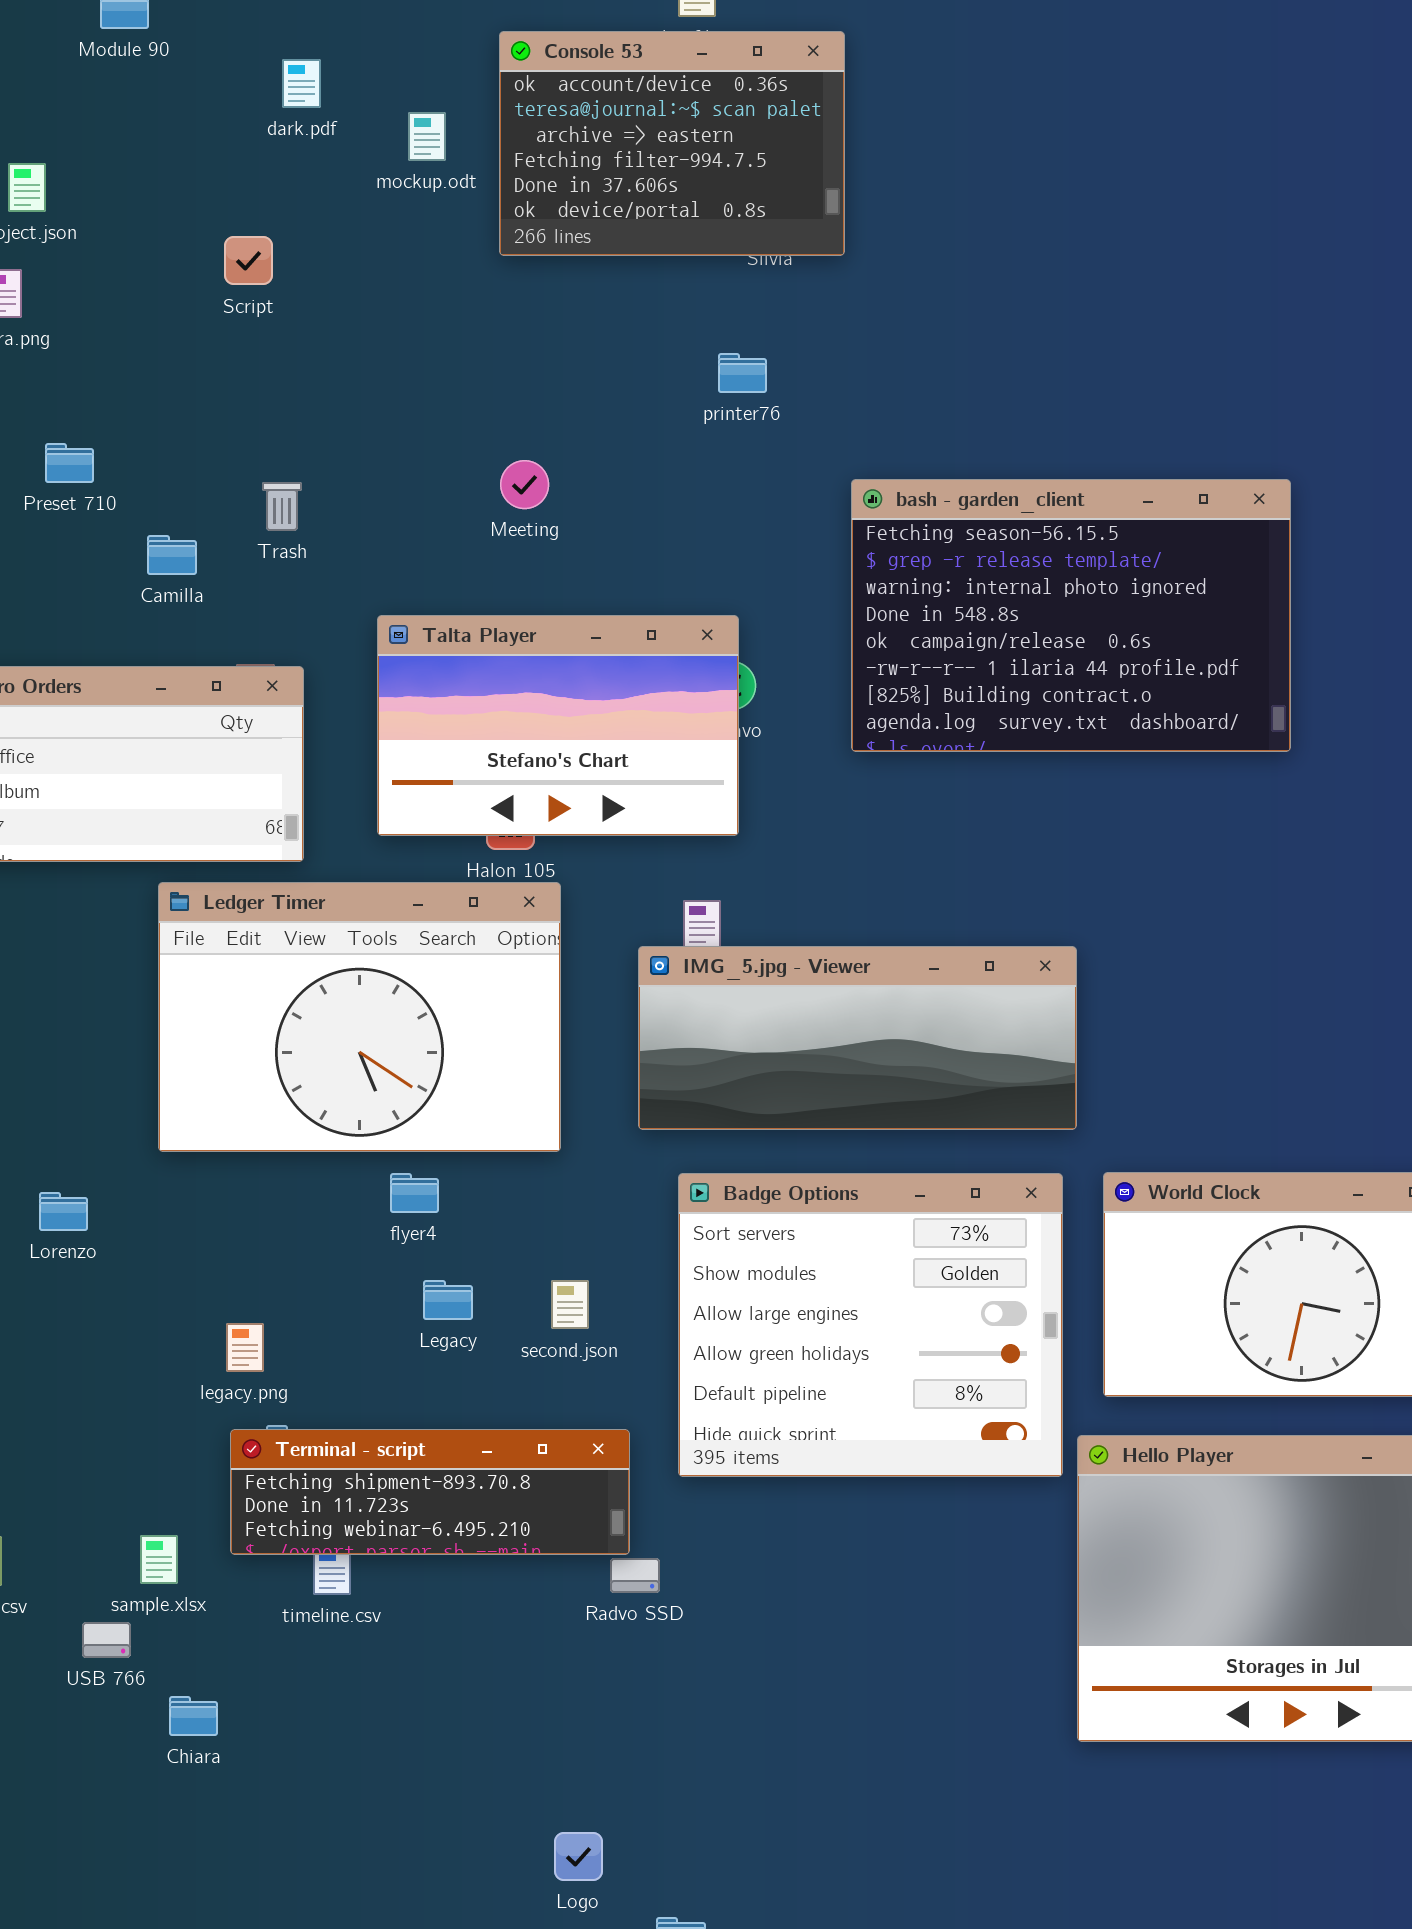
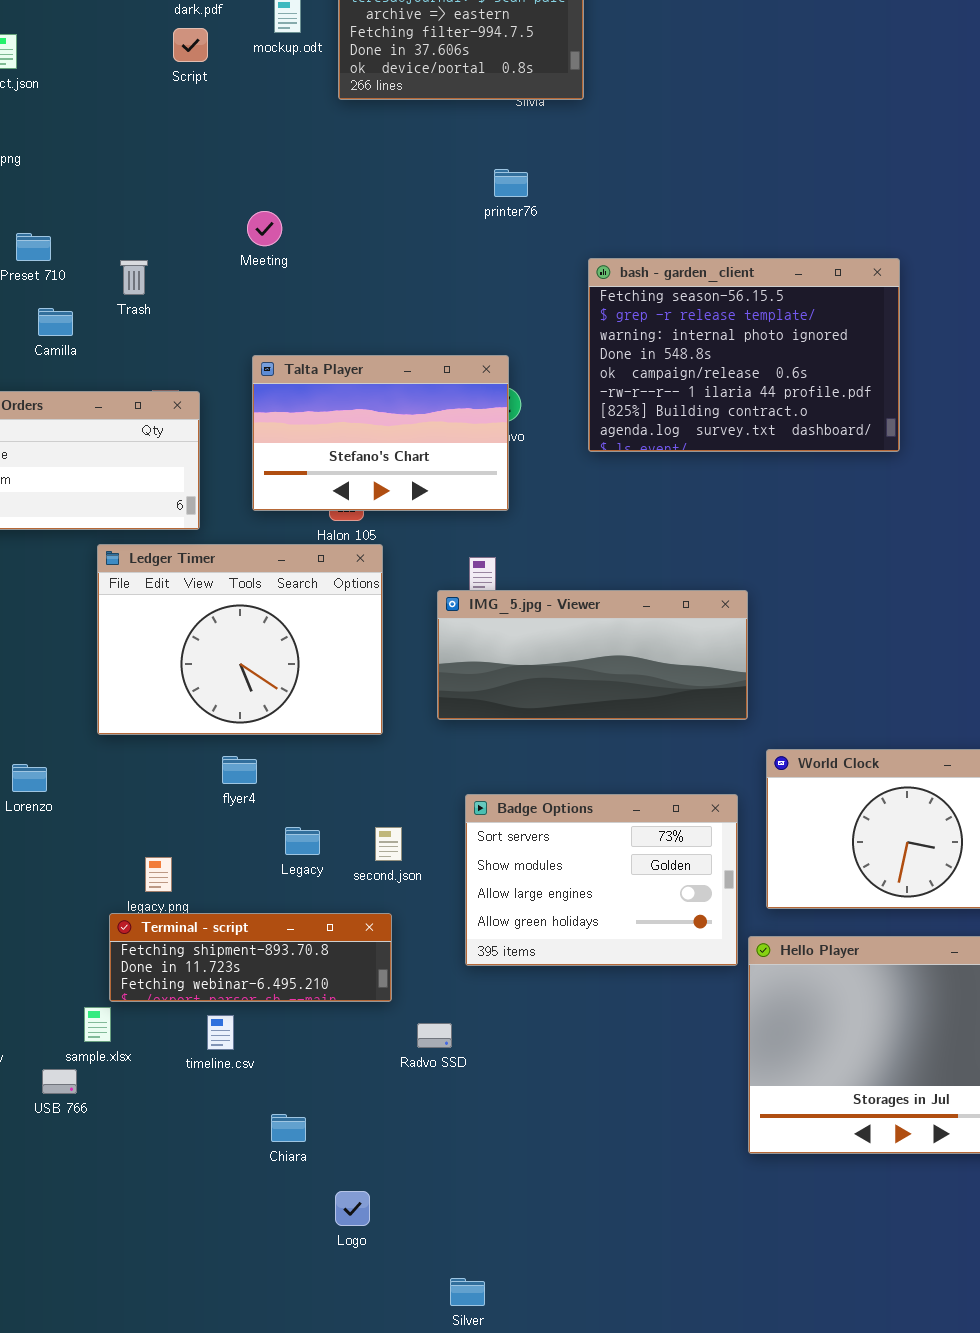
Script: [224,236,273,285] -> [173,28,208,62], moved
Meeting: [500,460,549,509] -> [247,211,282,246], moved
Trash: [262,482,302,531] -> [120,260,148,295], moved
Camilla: [147,535,197,575] -> [38,308,73,336], moved
flyer4: [390,1173,439,1213] -> [222,756,257,784], moved
Badge Options: [678,1173,1063,1477] -> [465,794,738,966], resized
Terminal - script: [230,1429,630,1555] -> [109,913,392,1002], moved
Chiara: [169,1696,218,1736] -> [271,1114,306,1142], moved
Logo: [554,1832,603,1881] -> [335,1191,370,1226], moved

